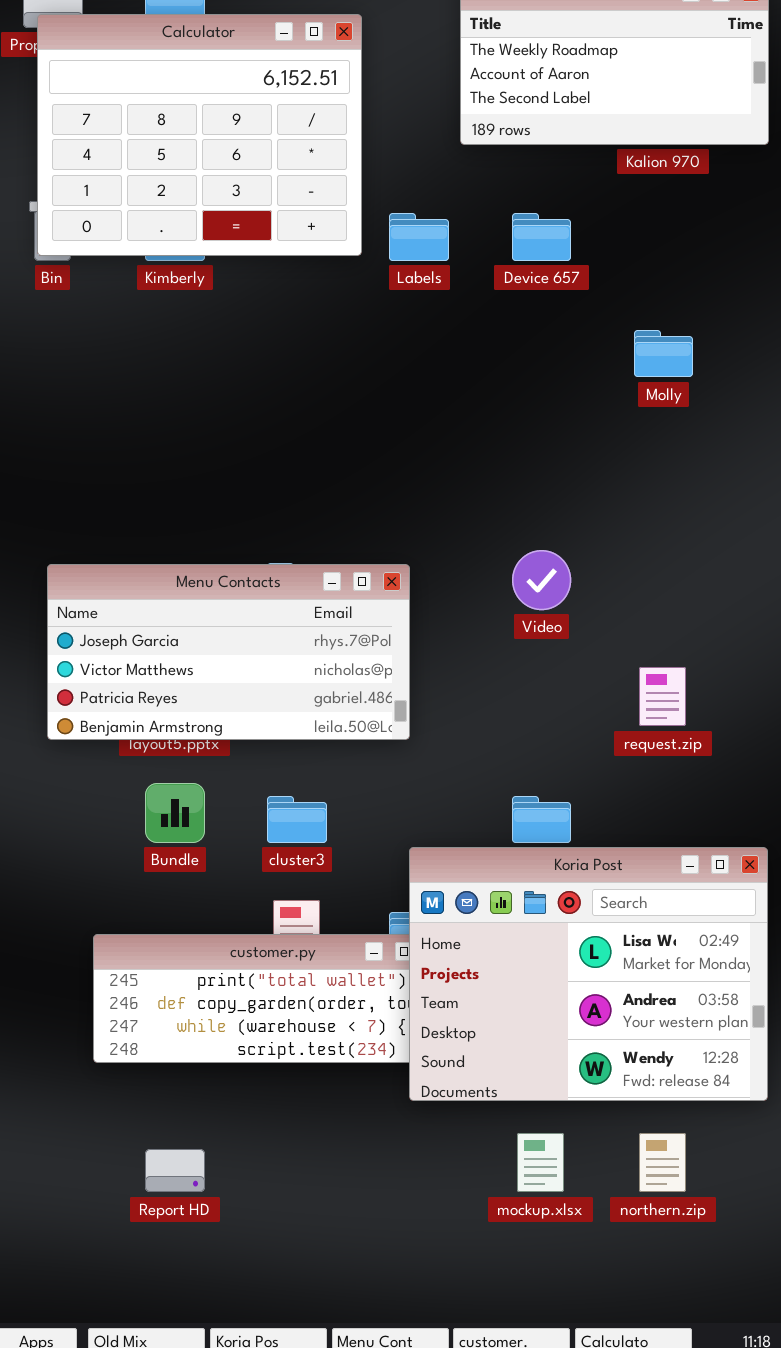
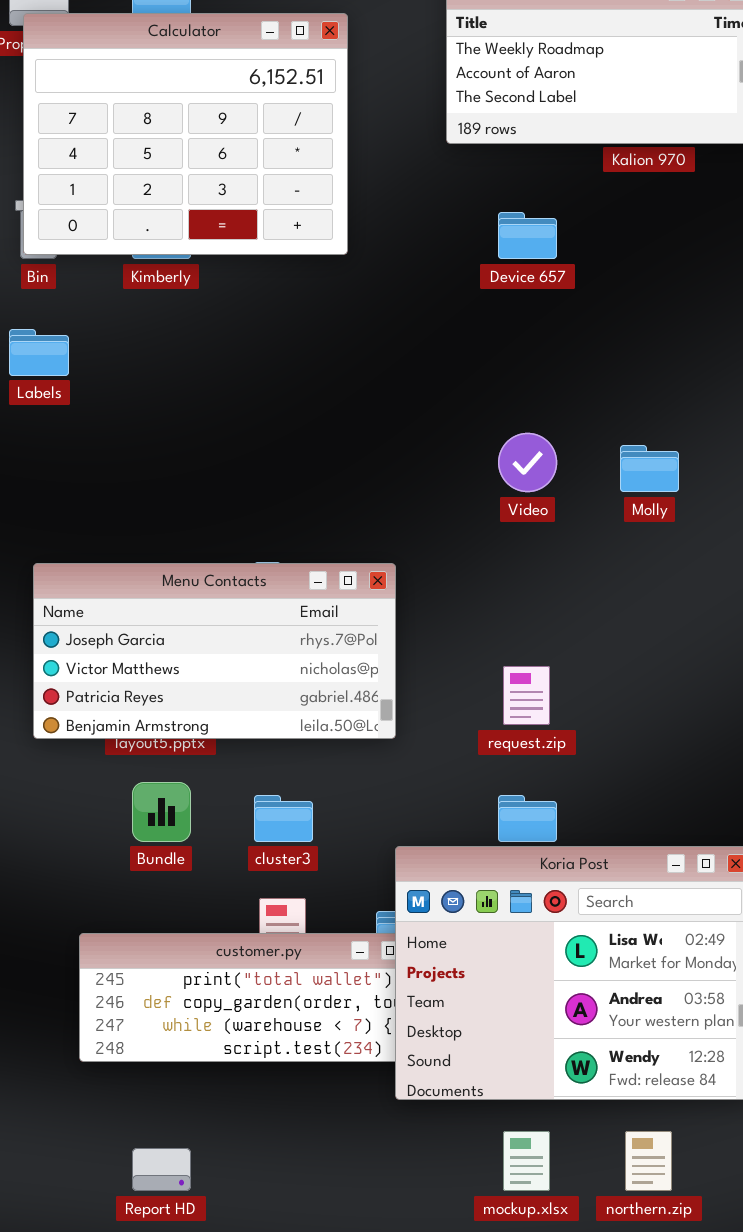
Labels: [389,213,449,261] -> [9,329,69,376], moved
Molly: [634,330,693,377] -> [620,445,679,492], moved
Video: [512,550,571,610] -> [498,433,557,492], moved
request.zip: [639,667,686,726] -> [503,666,550,725], moved

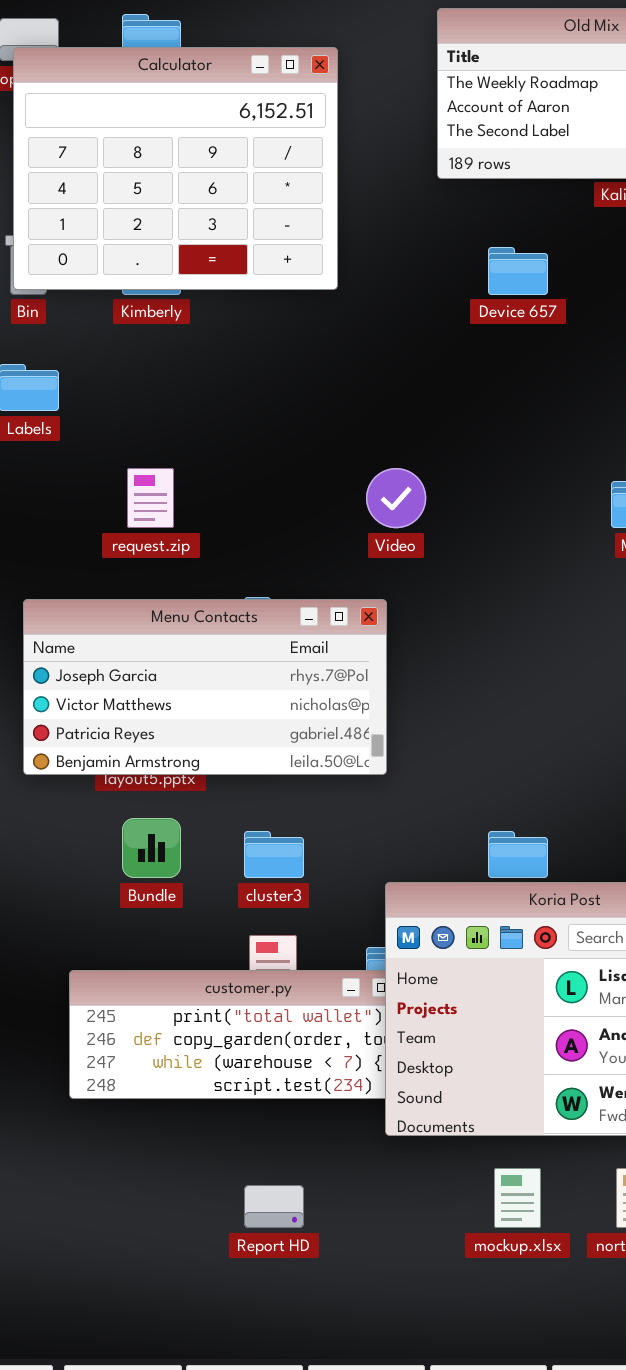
Video: [498,433,557,492] -> [366,468,426,528], moved
request.zip: [503,666,550,725] -> [127,468,174,528], moved
Report HD: [132,1148,191,1191] -> [244,1185,304,1228], moved

